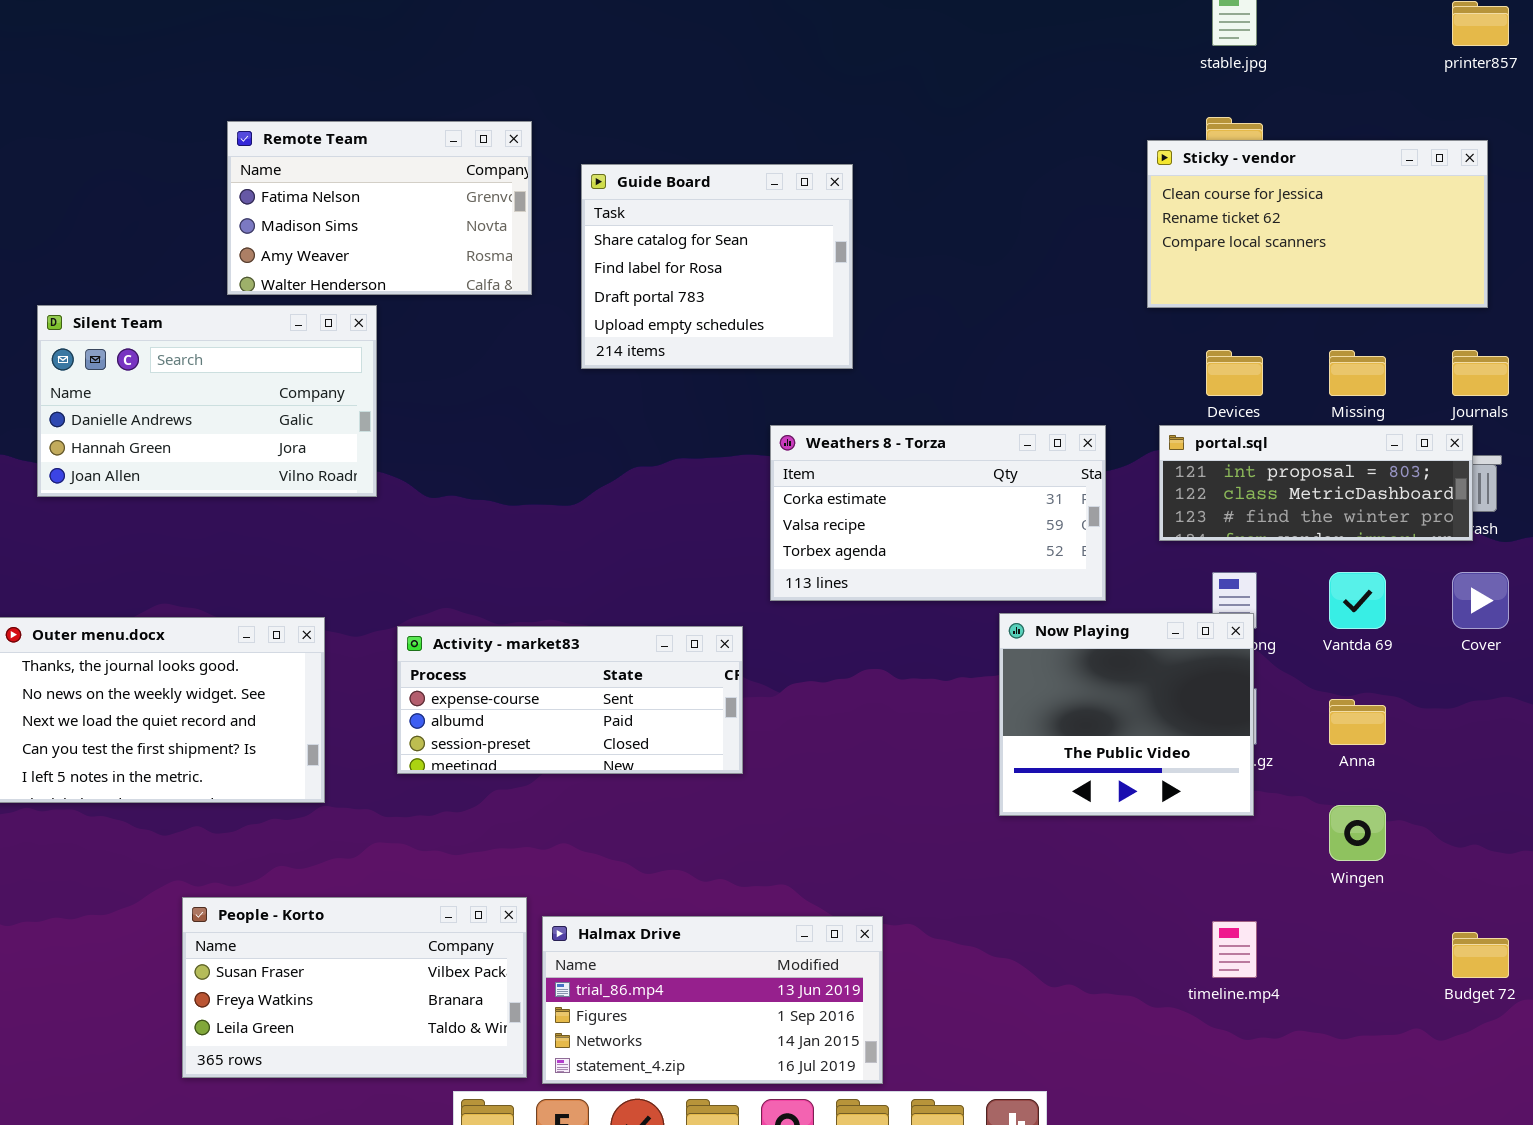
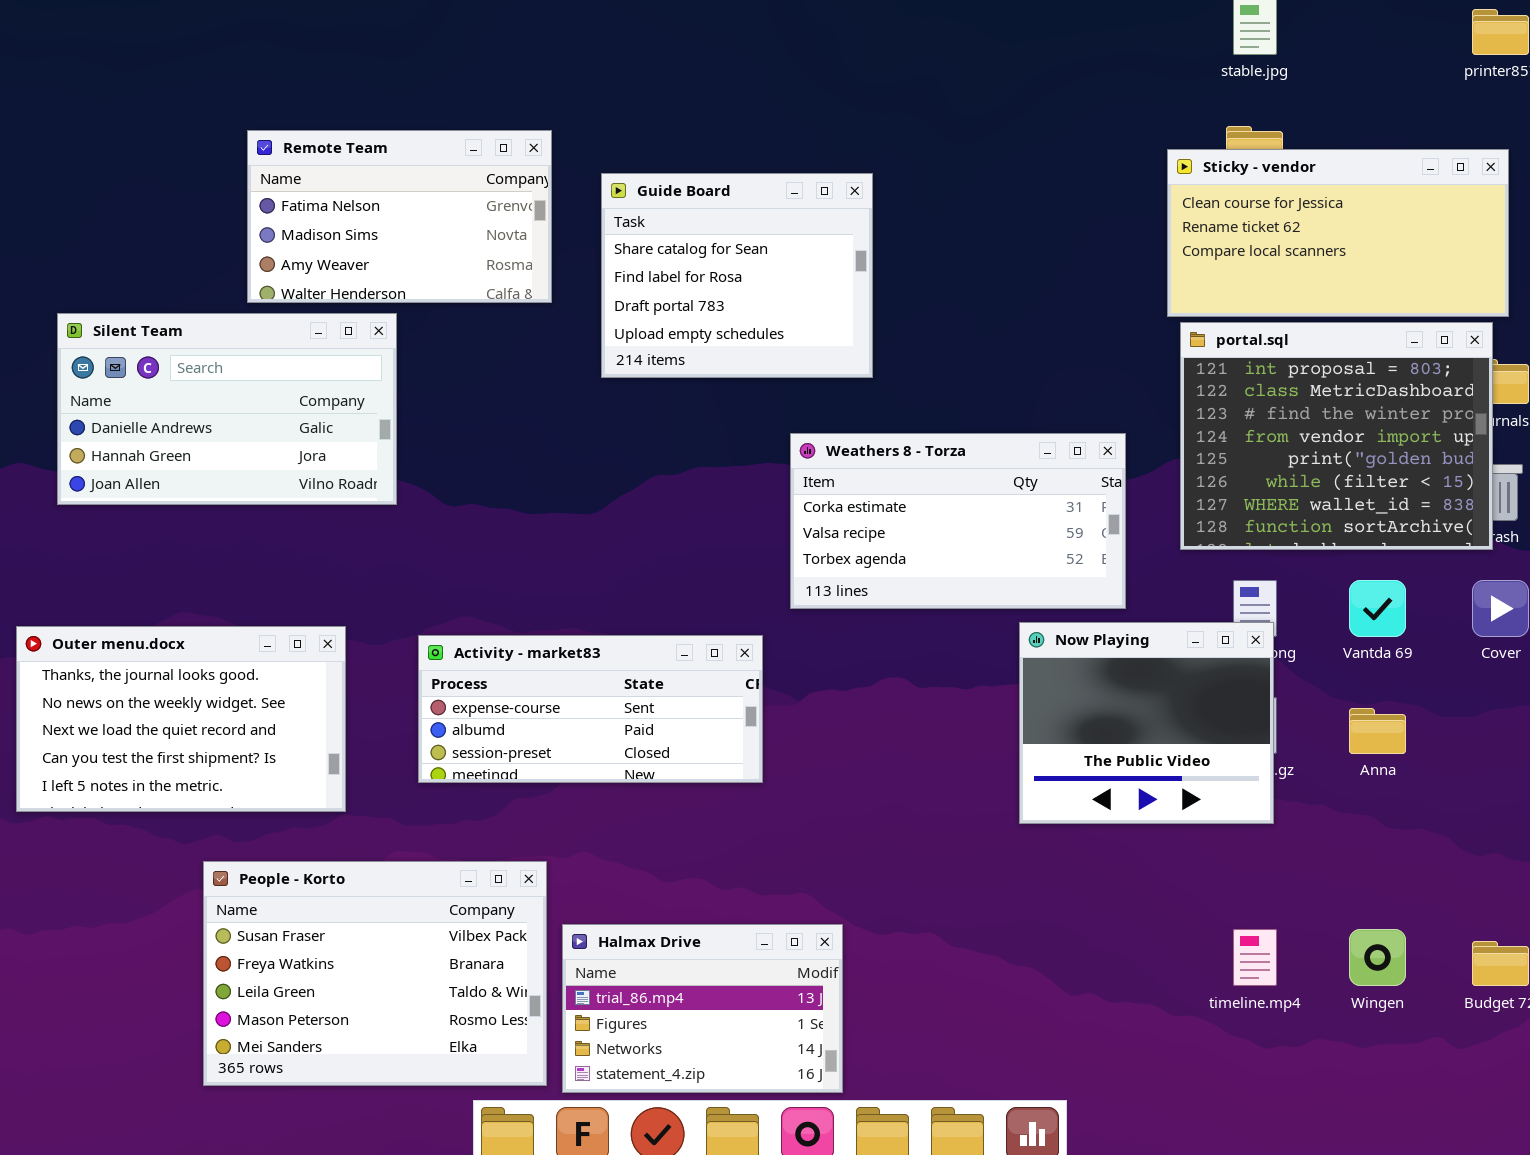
portal.sql: [1159,425,1473,541] -> [1180,322,1493,550], resized
Wingen: [1329,805,1386,861] -> [1349,929,1406,986], moved
People - Korto: [182,897,527,1078] -> [203,861,547,1086], resized
Halmax Drive: [542,916,883,1084] -> [562,924,843,1093], resized

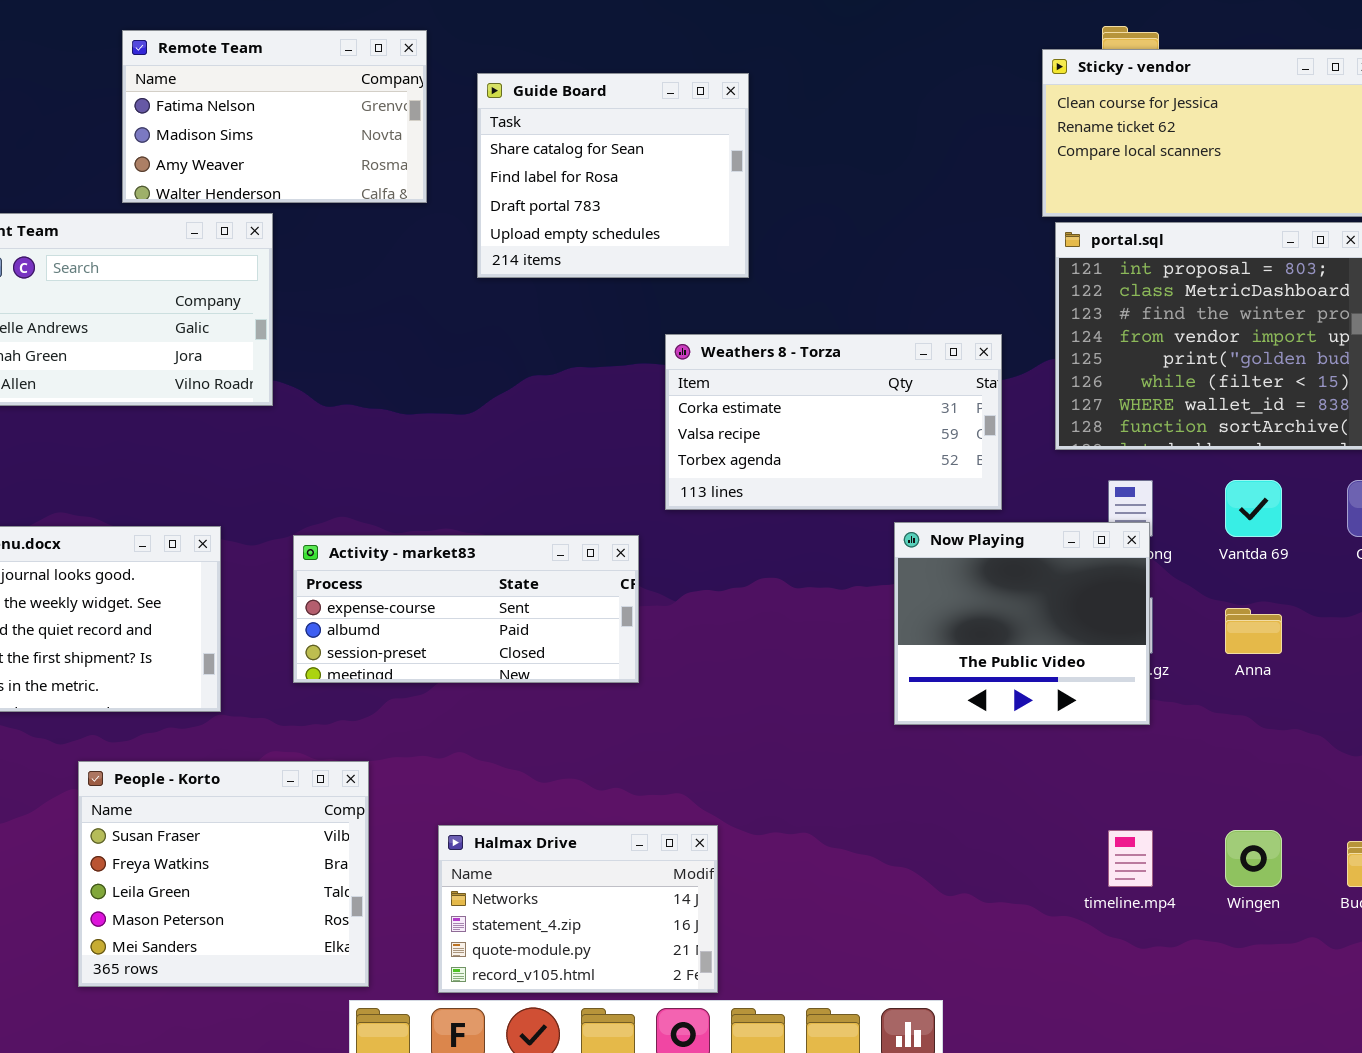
People - Korto: [203,861,547,1086] -> [78,761,369,987], resized
Halmax Drive: [562,924,843,1093] -> [438,825,718,993], scrolled down 2 rows

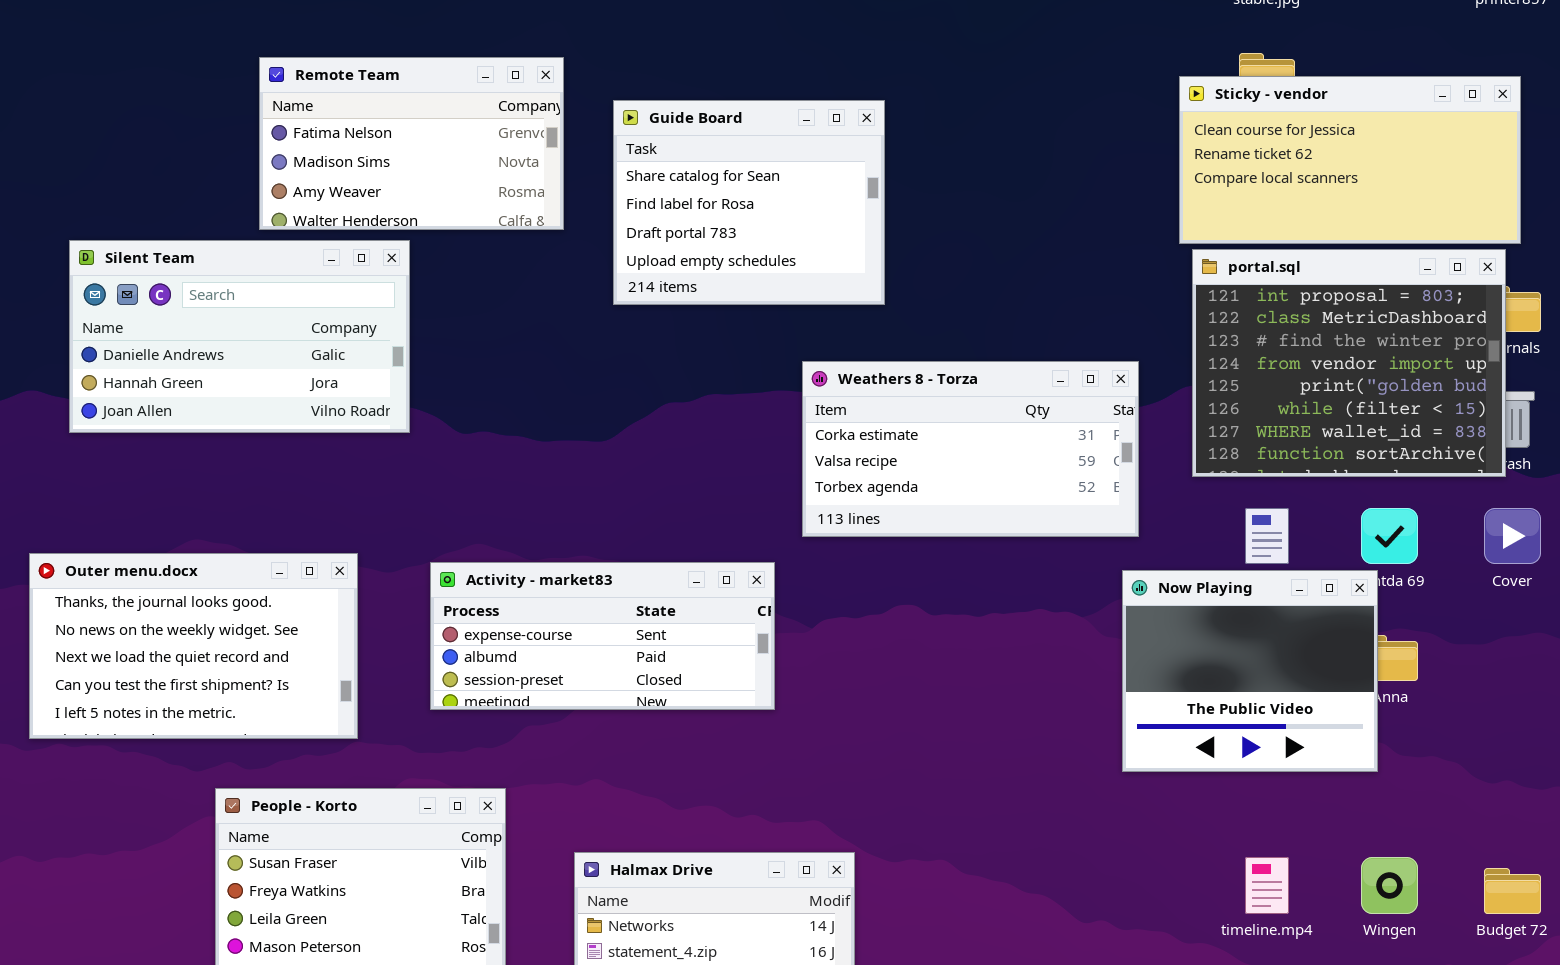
Now Playing: [894,522,1150,725] -> [1122,570,1378,772], moved

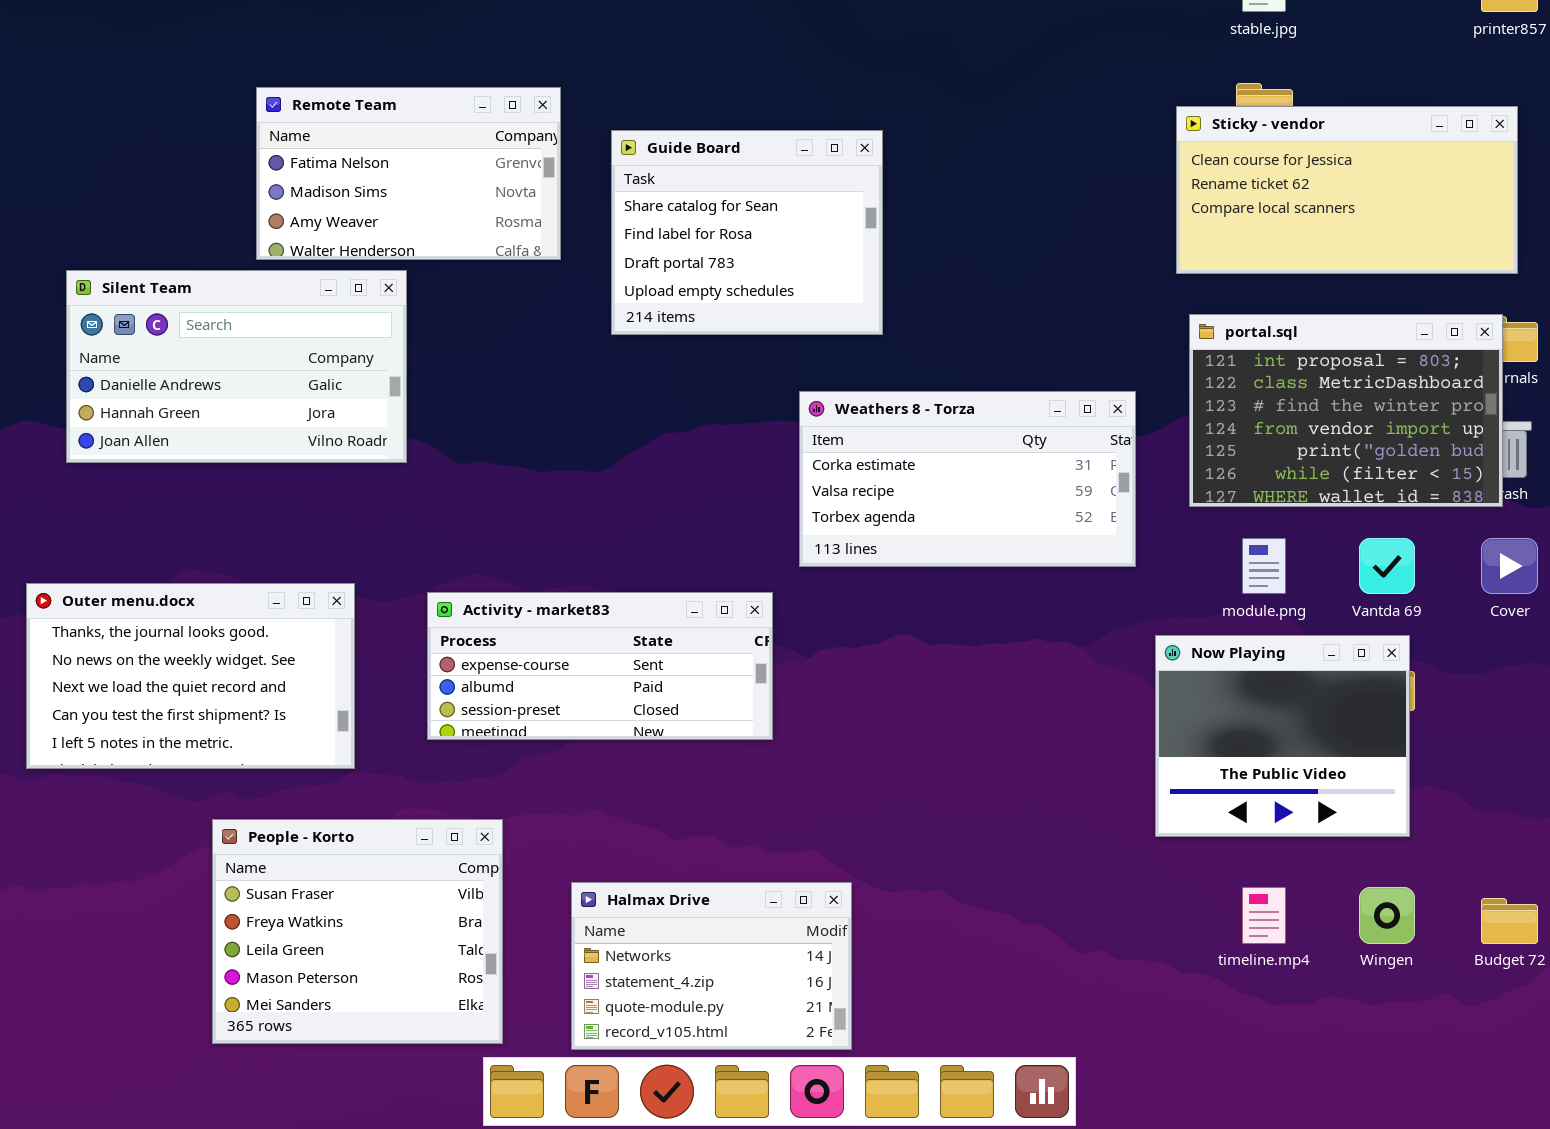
portal.sql: [1192,249,1506,477] -> [1189,314,1503,507], resized
Now Playing: [1122,570,1378,772] -> [1155,635,1410,837], moved

